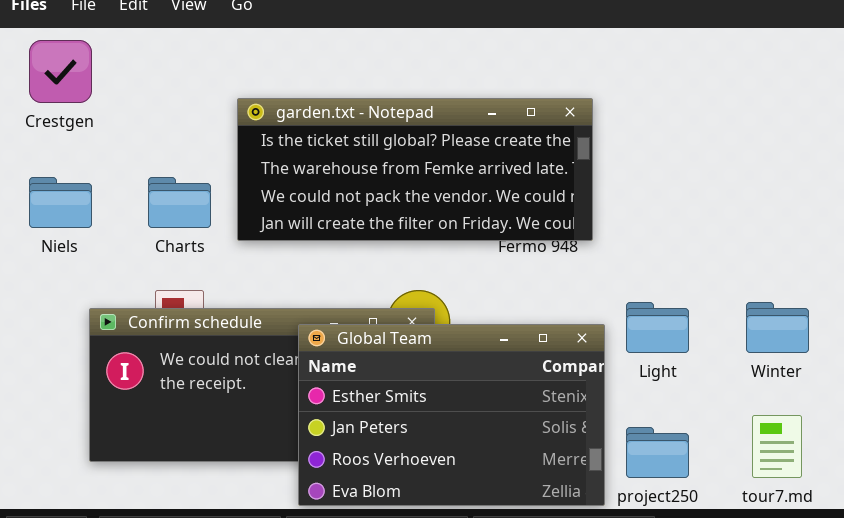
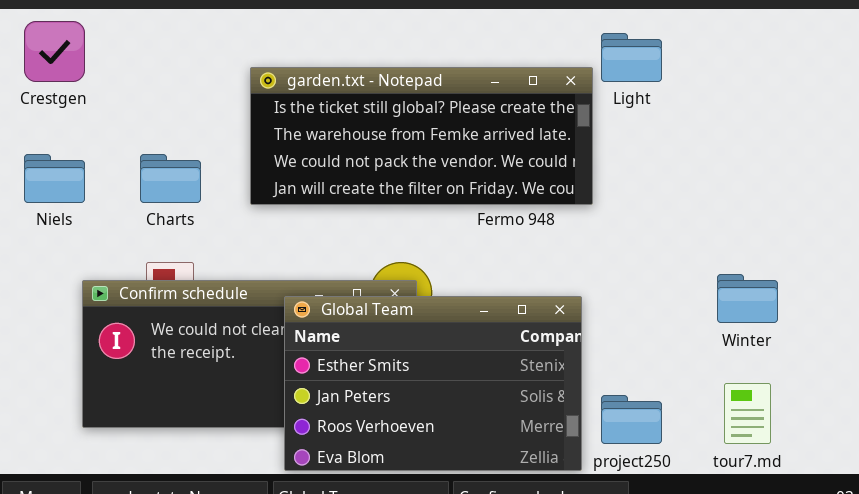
garden.txt - Notepad: [237,98,593,241] -> [250,67,593,205], moved
Light: [626,302,689,353] -> [601,33,662,82], moved

